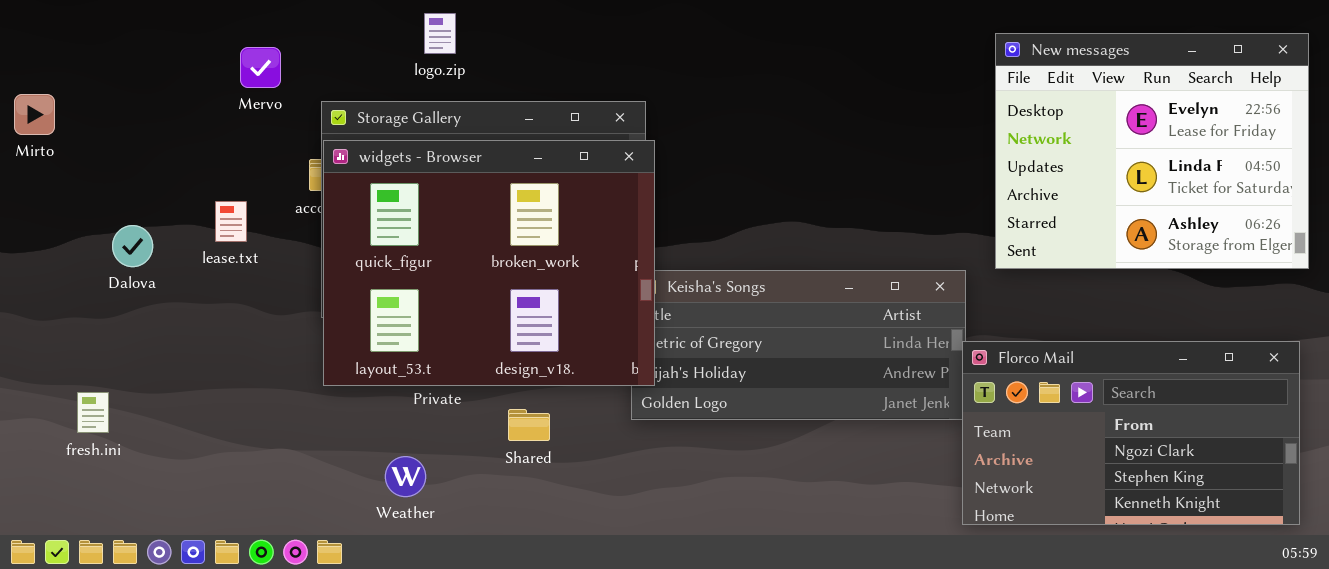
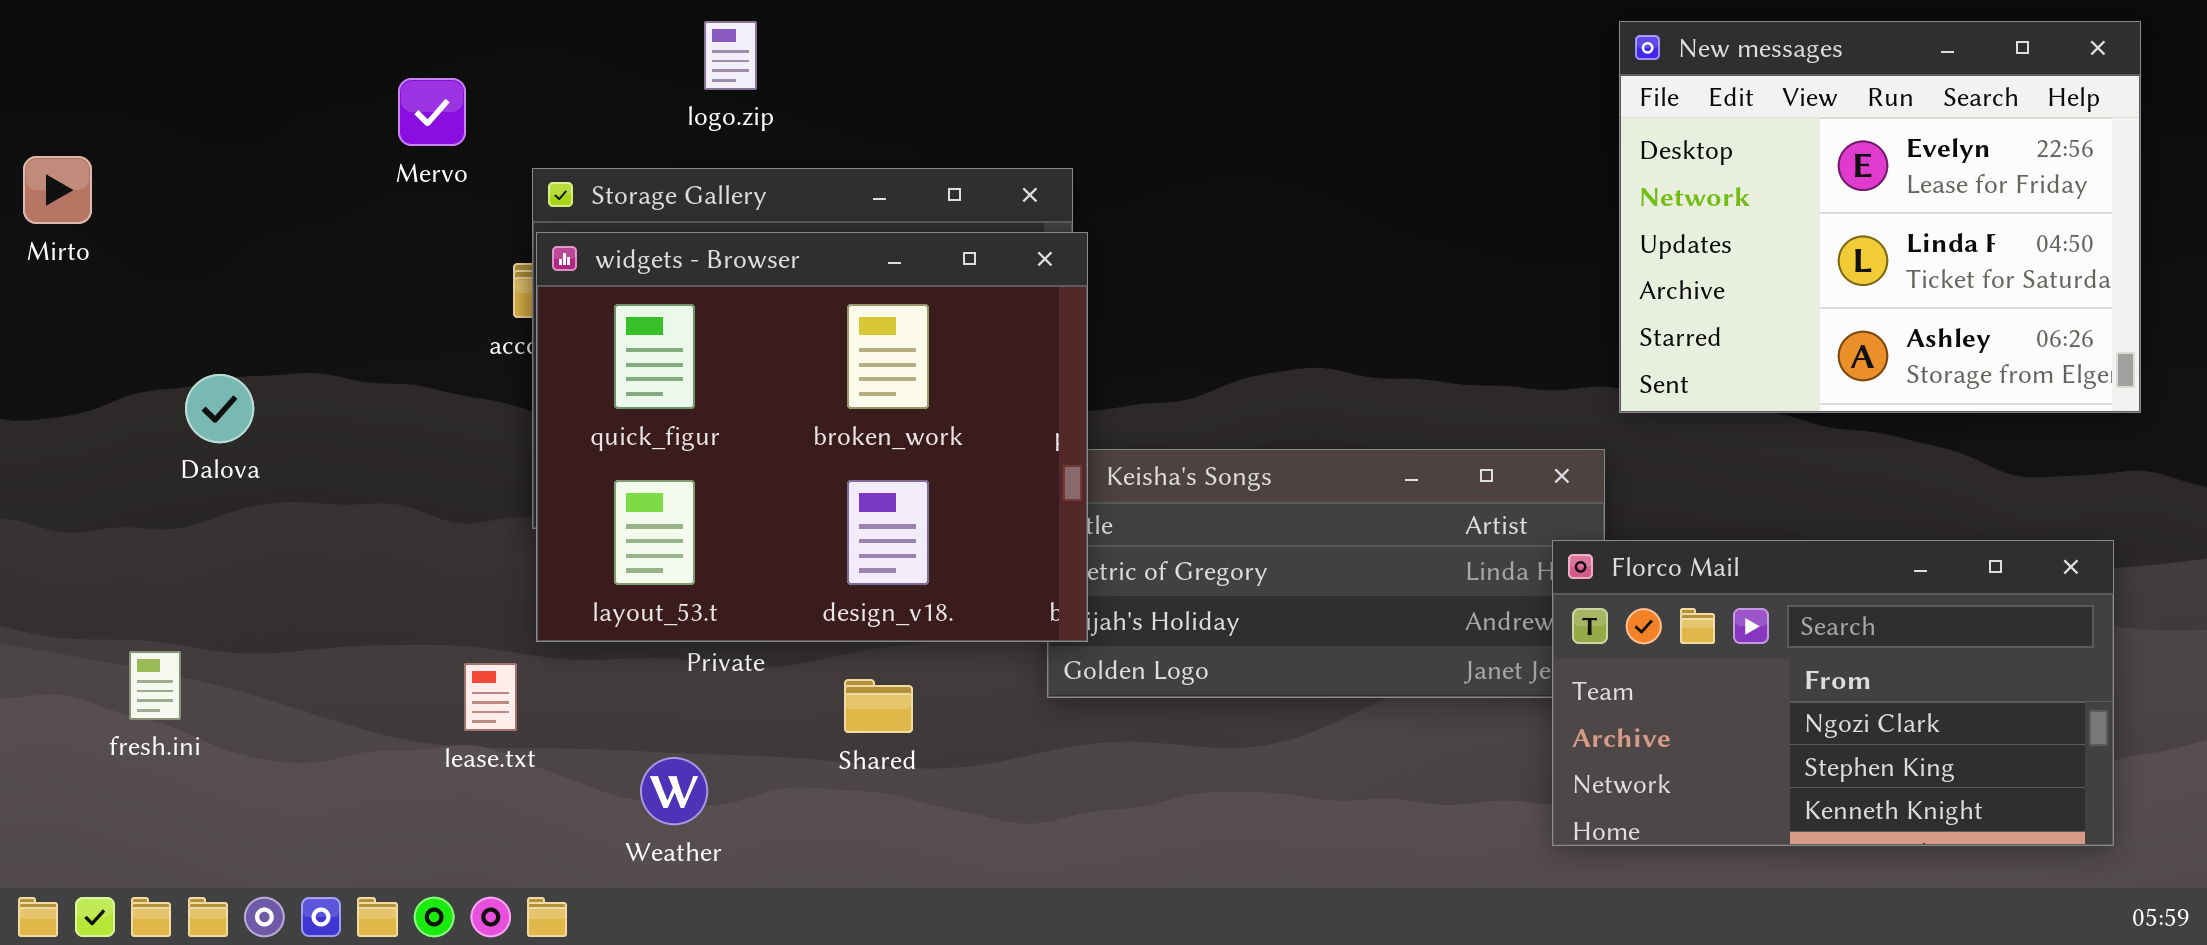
New messages: [995,33,1309,269] -> [1619,21,2141,413], moved
lease.txt: [215,201,247,242] -> [464,663,517,731], moved
Florco Mail: [962,341,1300,525] -> [1552,540,2114,846], moved

